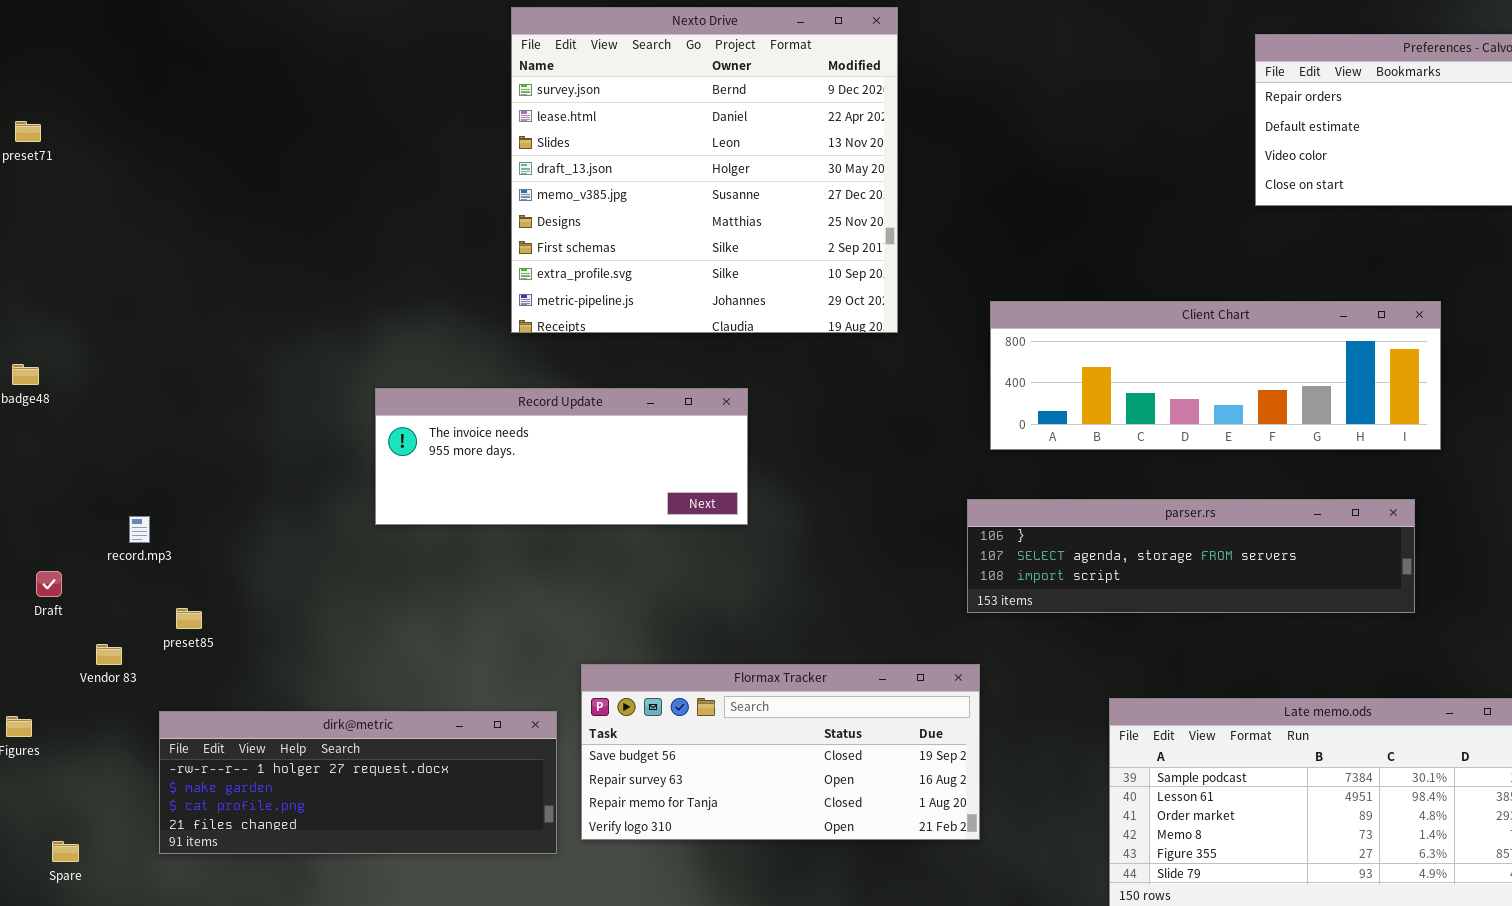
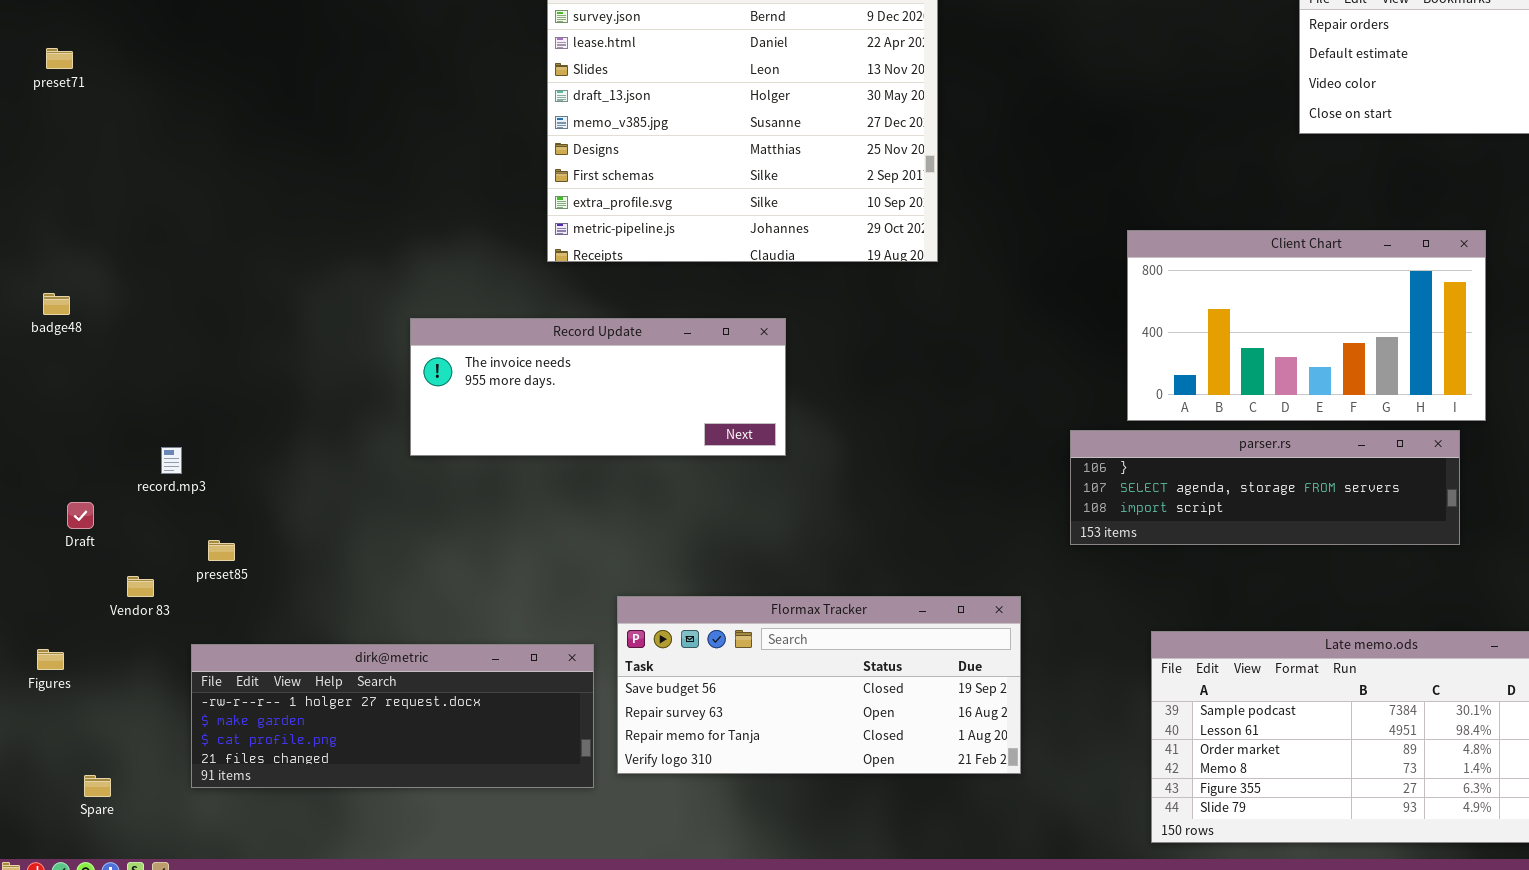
Client Chart: [990,301,1441,450] -> [1127,230,1486,421], resized
parser.rs: [967,499,1415,613] -> [1070,430,1460,545], resized

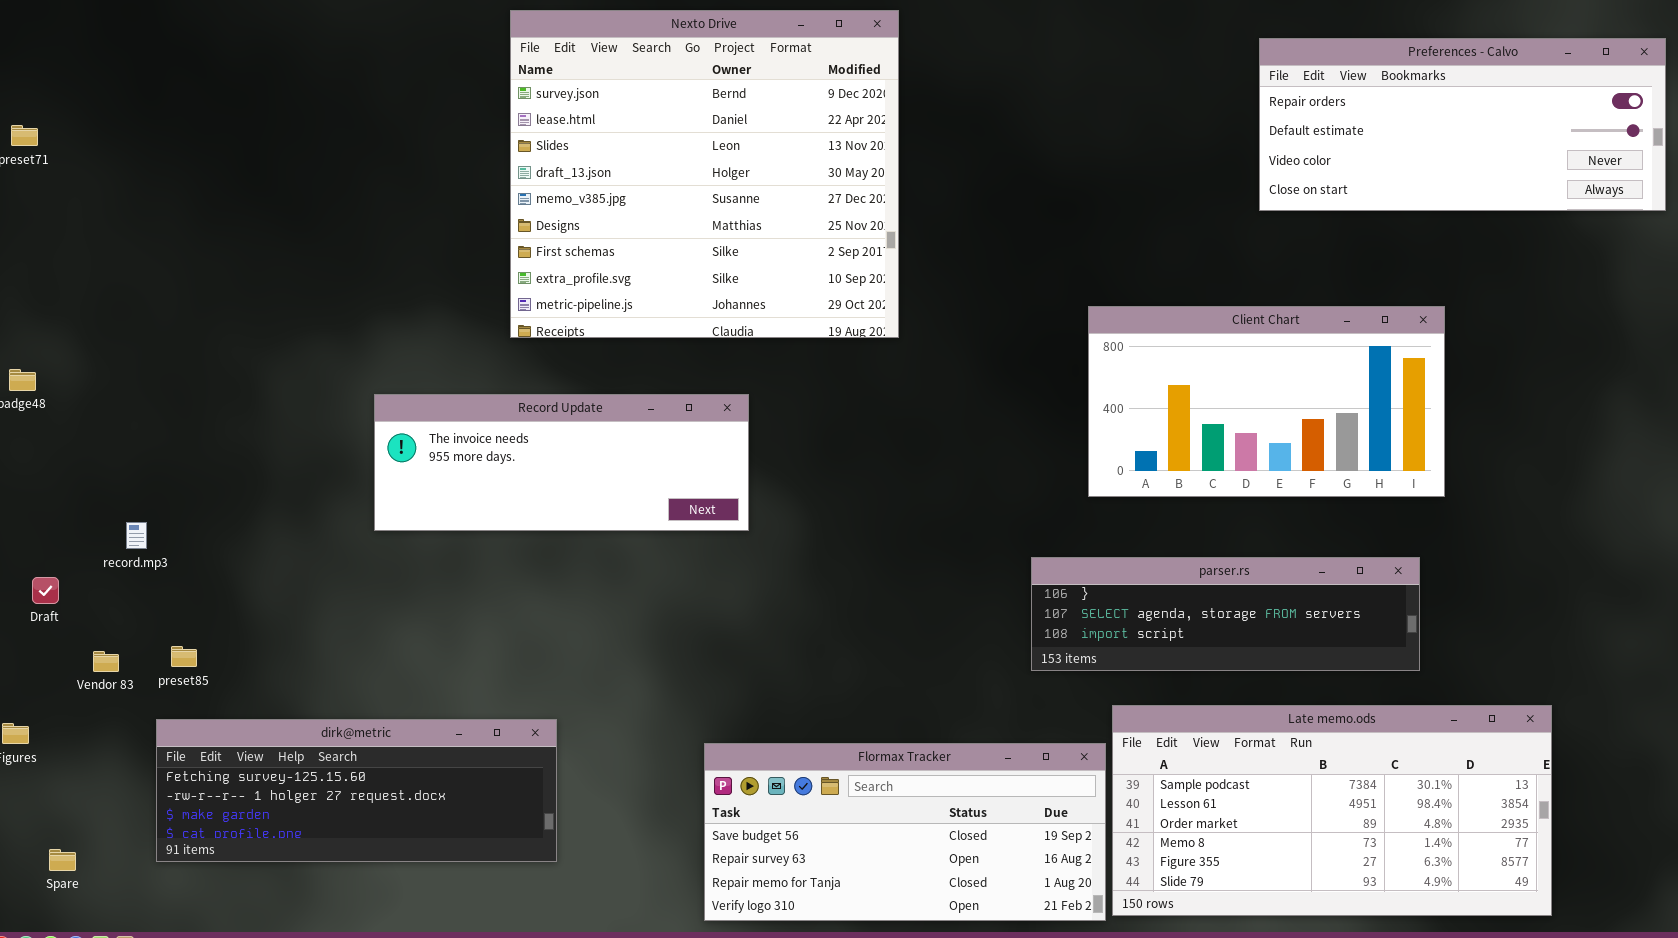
parser.rs: [1070,430,1460,545] -> [1031,557,1420,671], moved
preset85: [208,540,235,561] -> [171,646,197,667], moved
Flormax Tracker: [617,596,1021,774] -> [704,743,1106,921], moved
dirk@metric: [191,644,594,788] -> [156,719,557,862], scrolled up 1 row

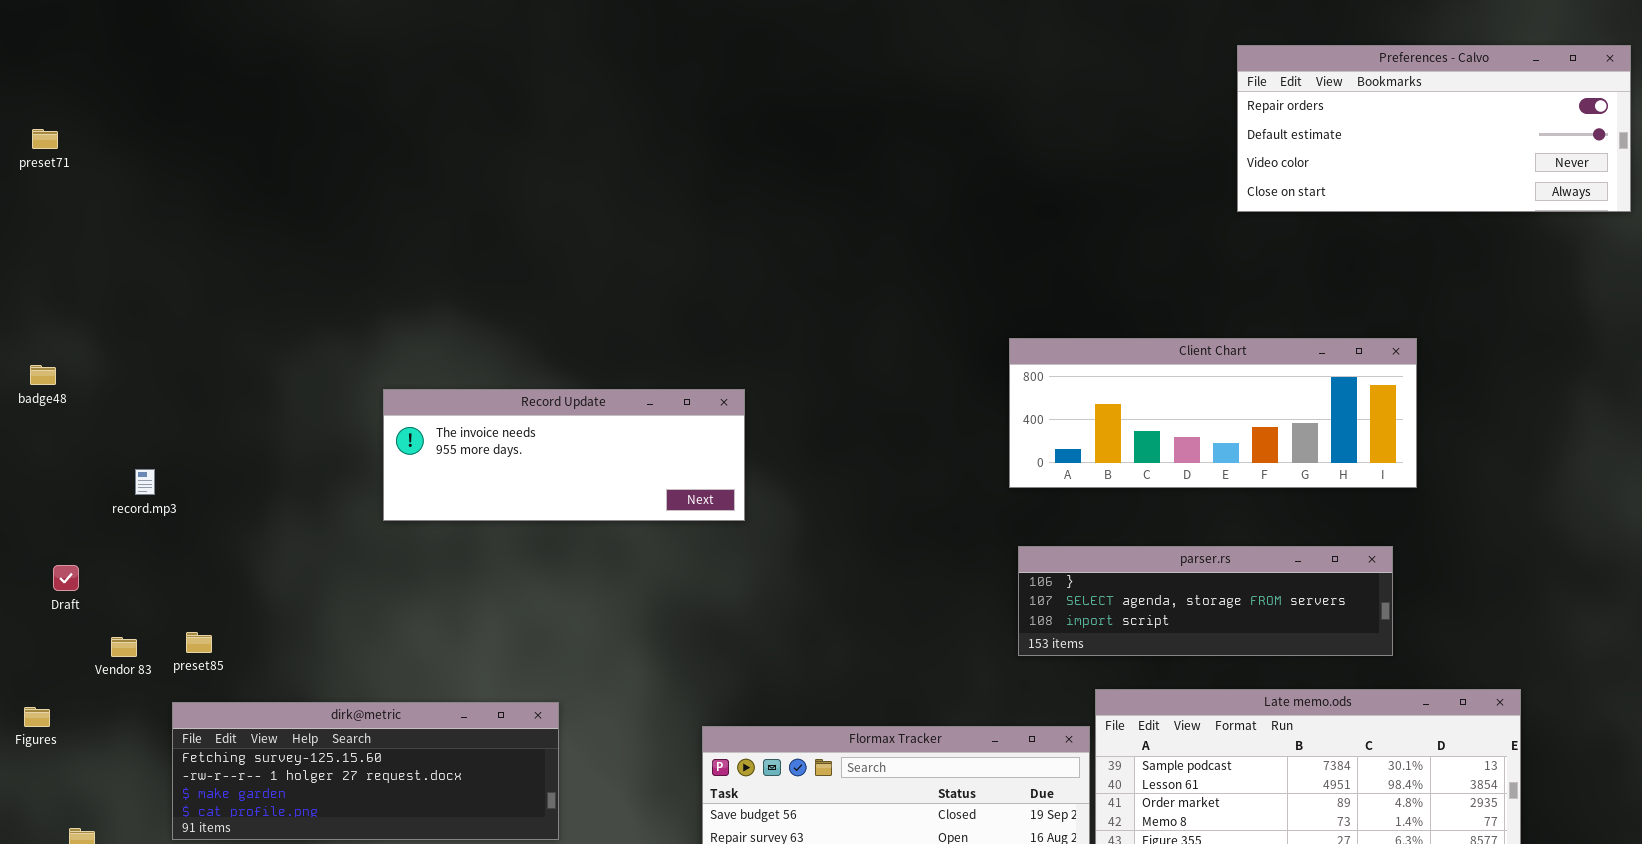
Nexto Drive: [510,10,899,338] -> none, closed
Client Chart: [1088,306,1445,497] -> [1009,338,1417,488], resized
record.mp3: [126,522,147,549] -> [135,469,155,495], moved

